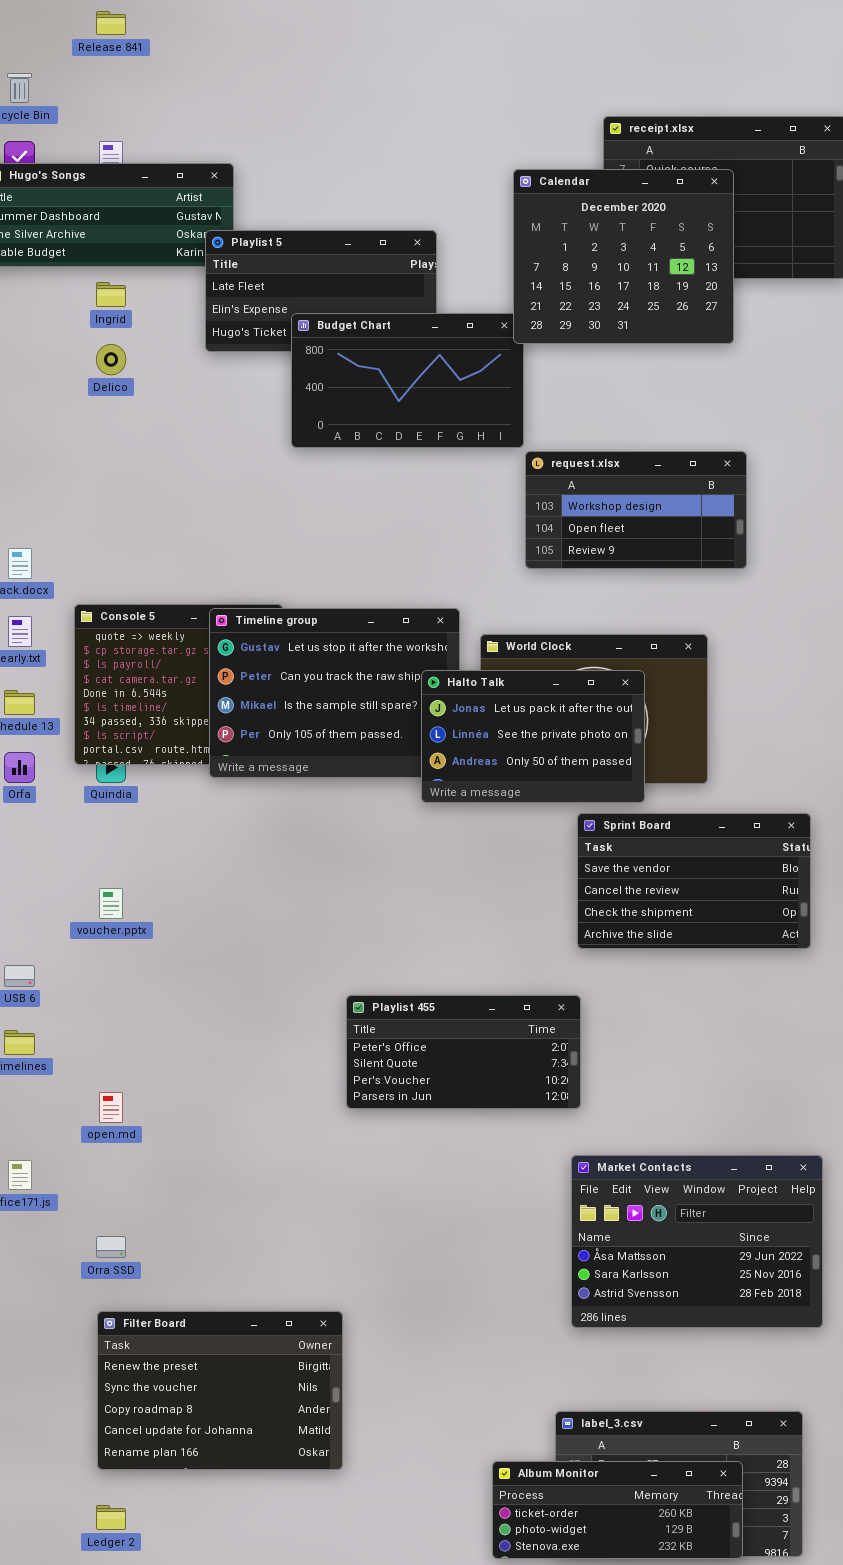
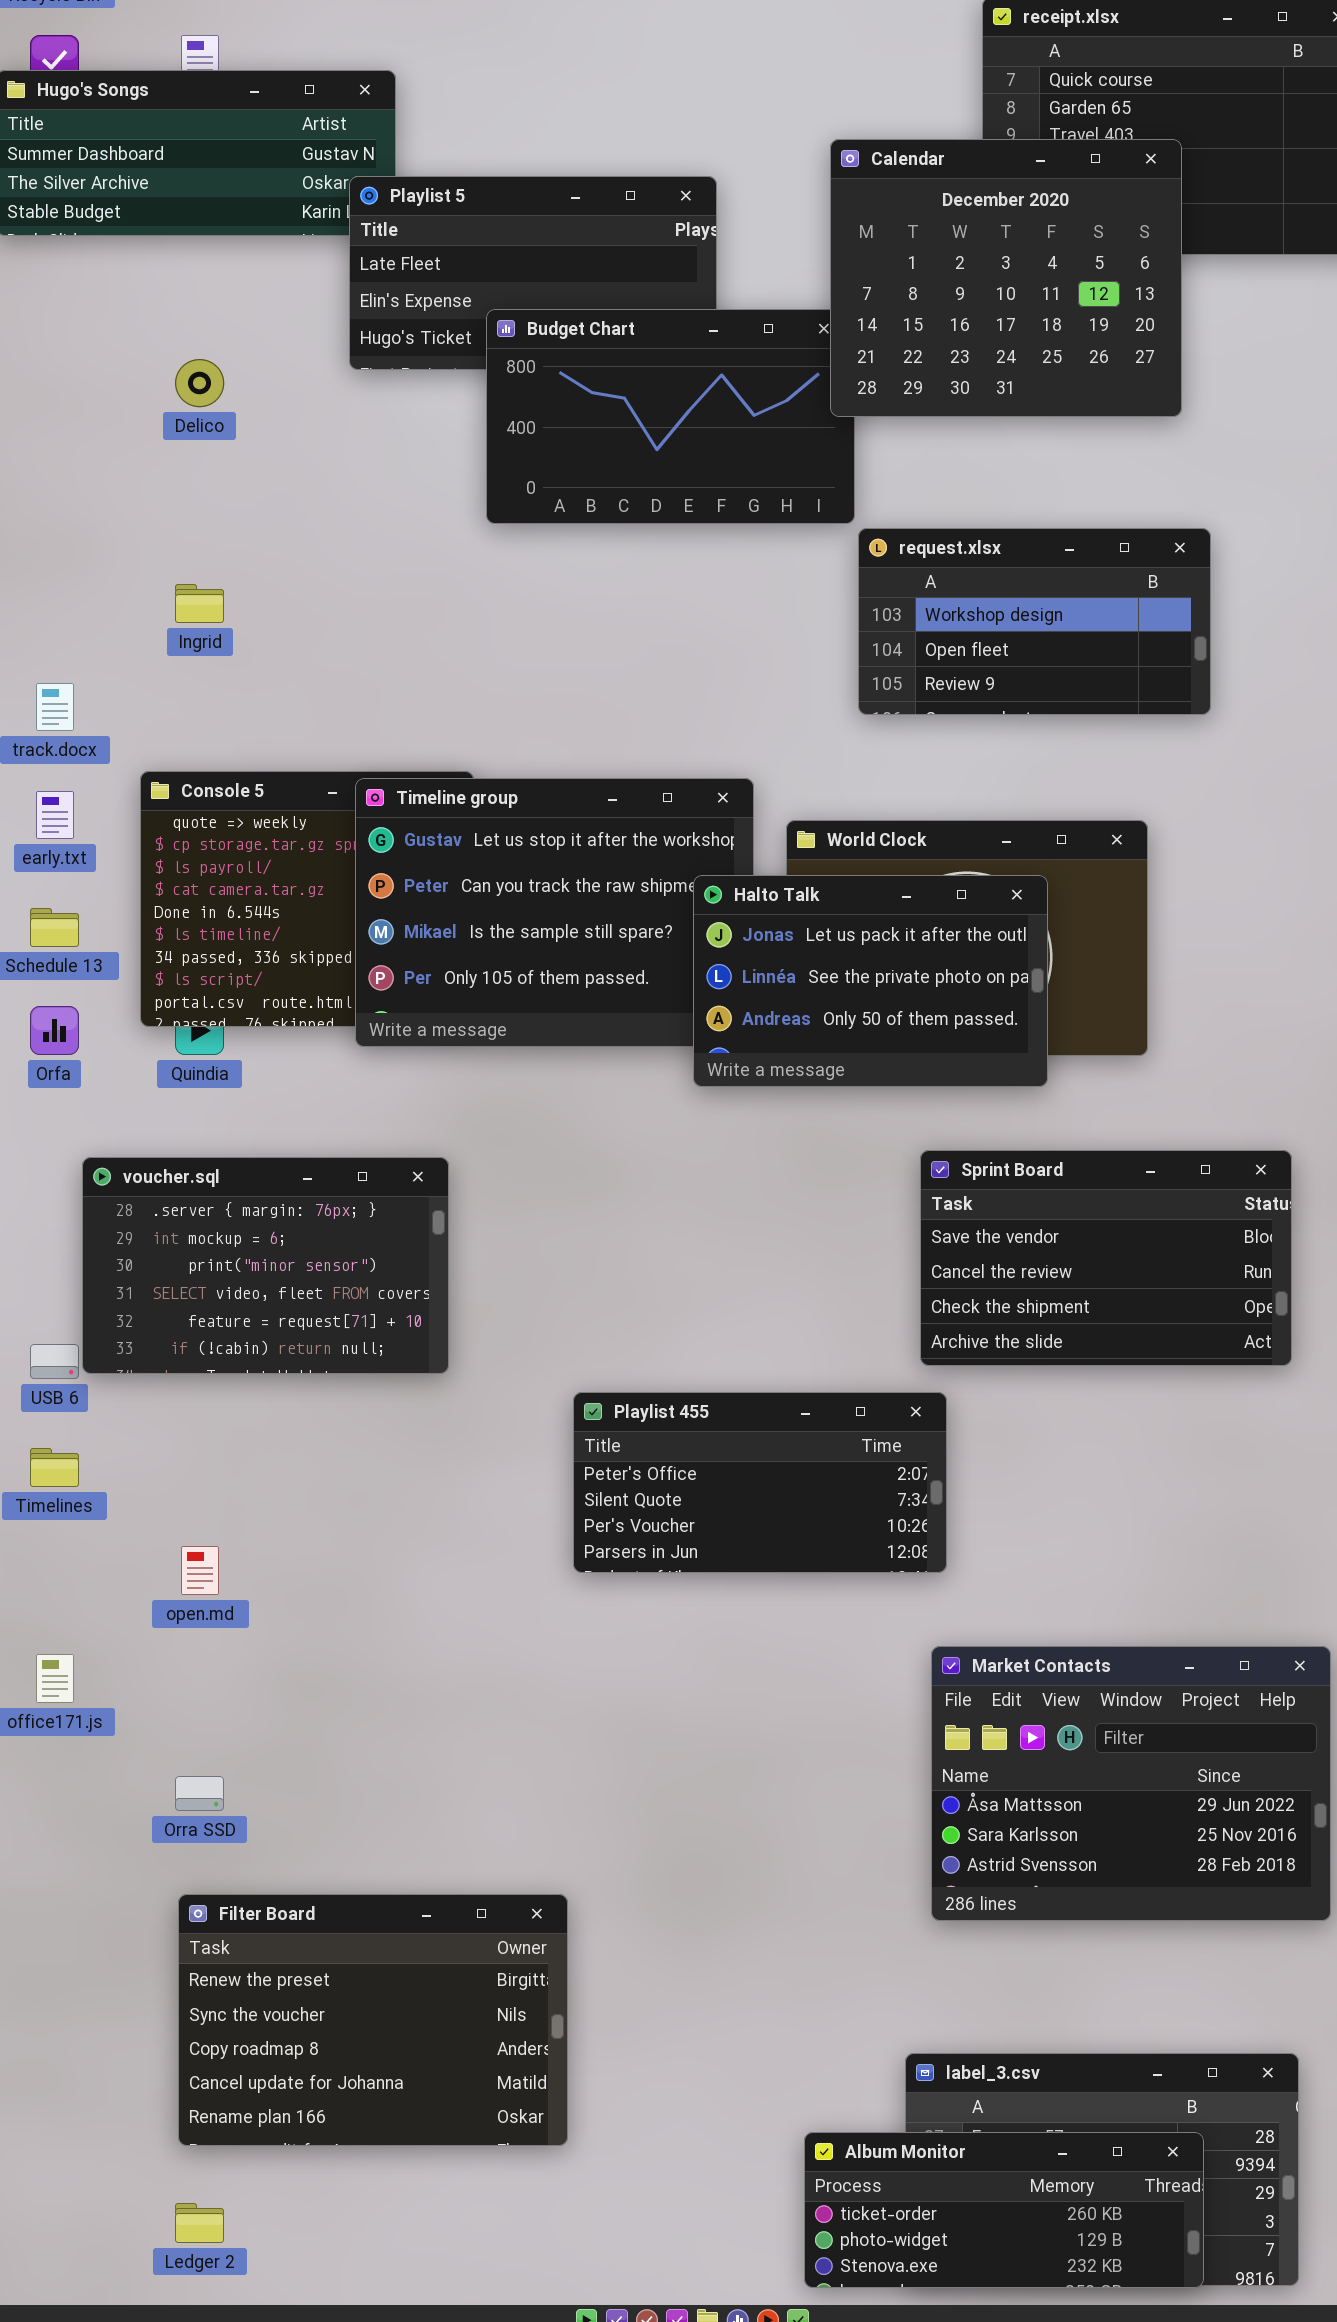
Calendar: [513,169,734,344] -> [830,139,1182,417], moved
Ingrid: [96,282,126,307] -> [175,584,224,623], moved
Sprint Board: [577,813,811,949] -> [920,1150,1292,1366], moved
voucher.sql: none -> [82,1157,449,1374], opened

